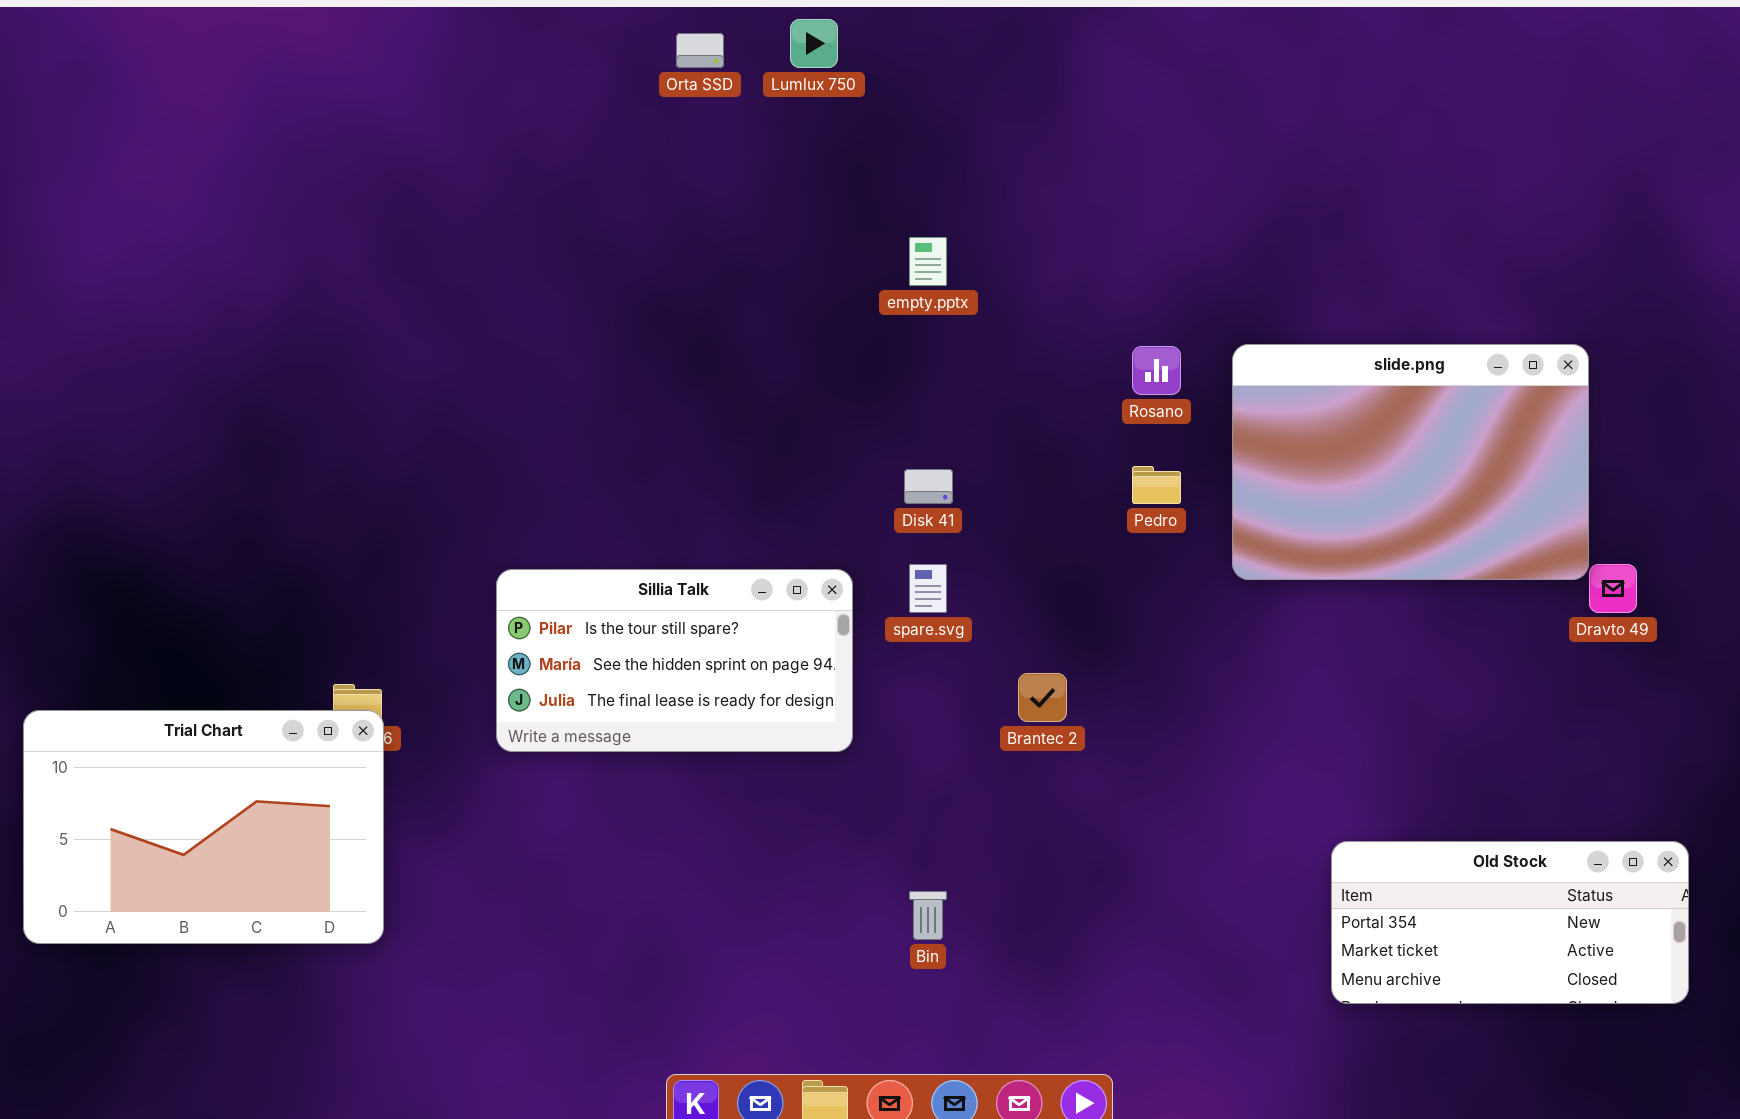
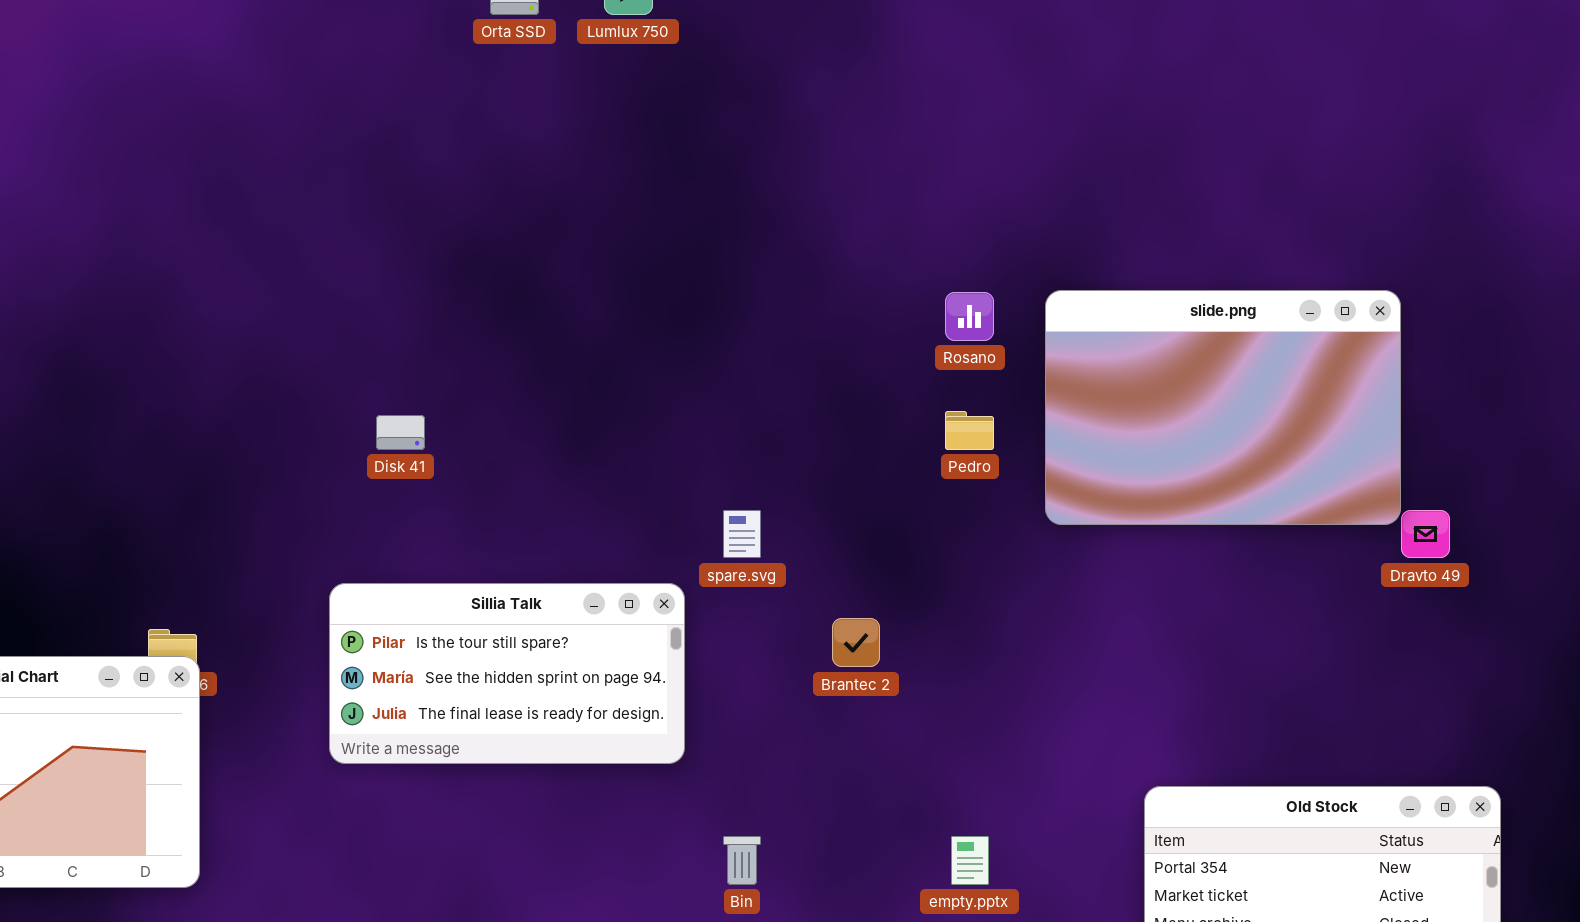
empty.pptx: [909,237,947,286] -> [951,836,989,885], moved
Disk 41: [904,469,953,504] -> [376,415,425,450], moved
Sillia Talk: [496,569,853,752] -> [329,583,685,764], moved

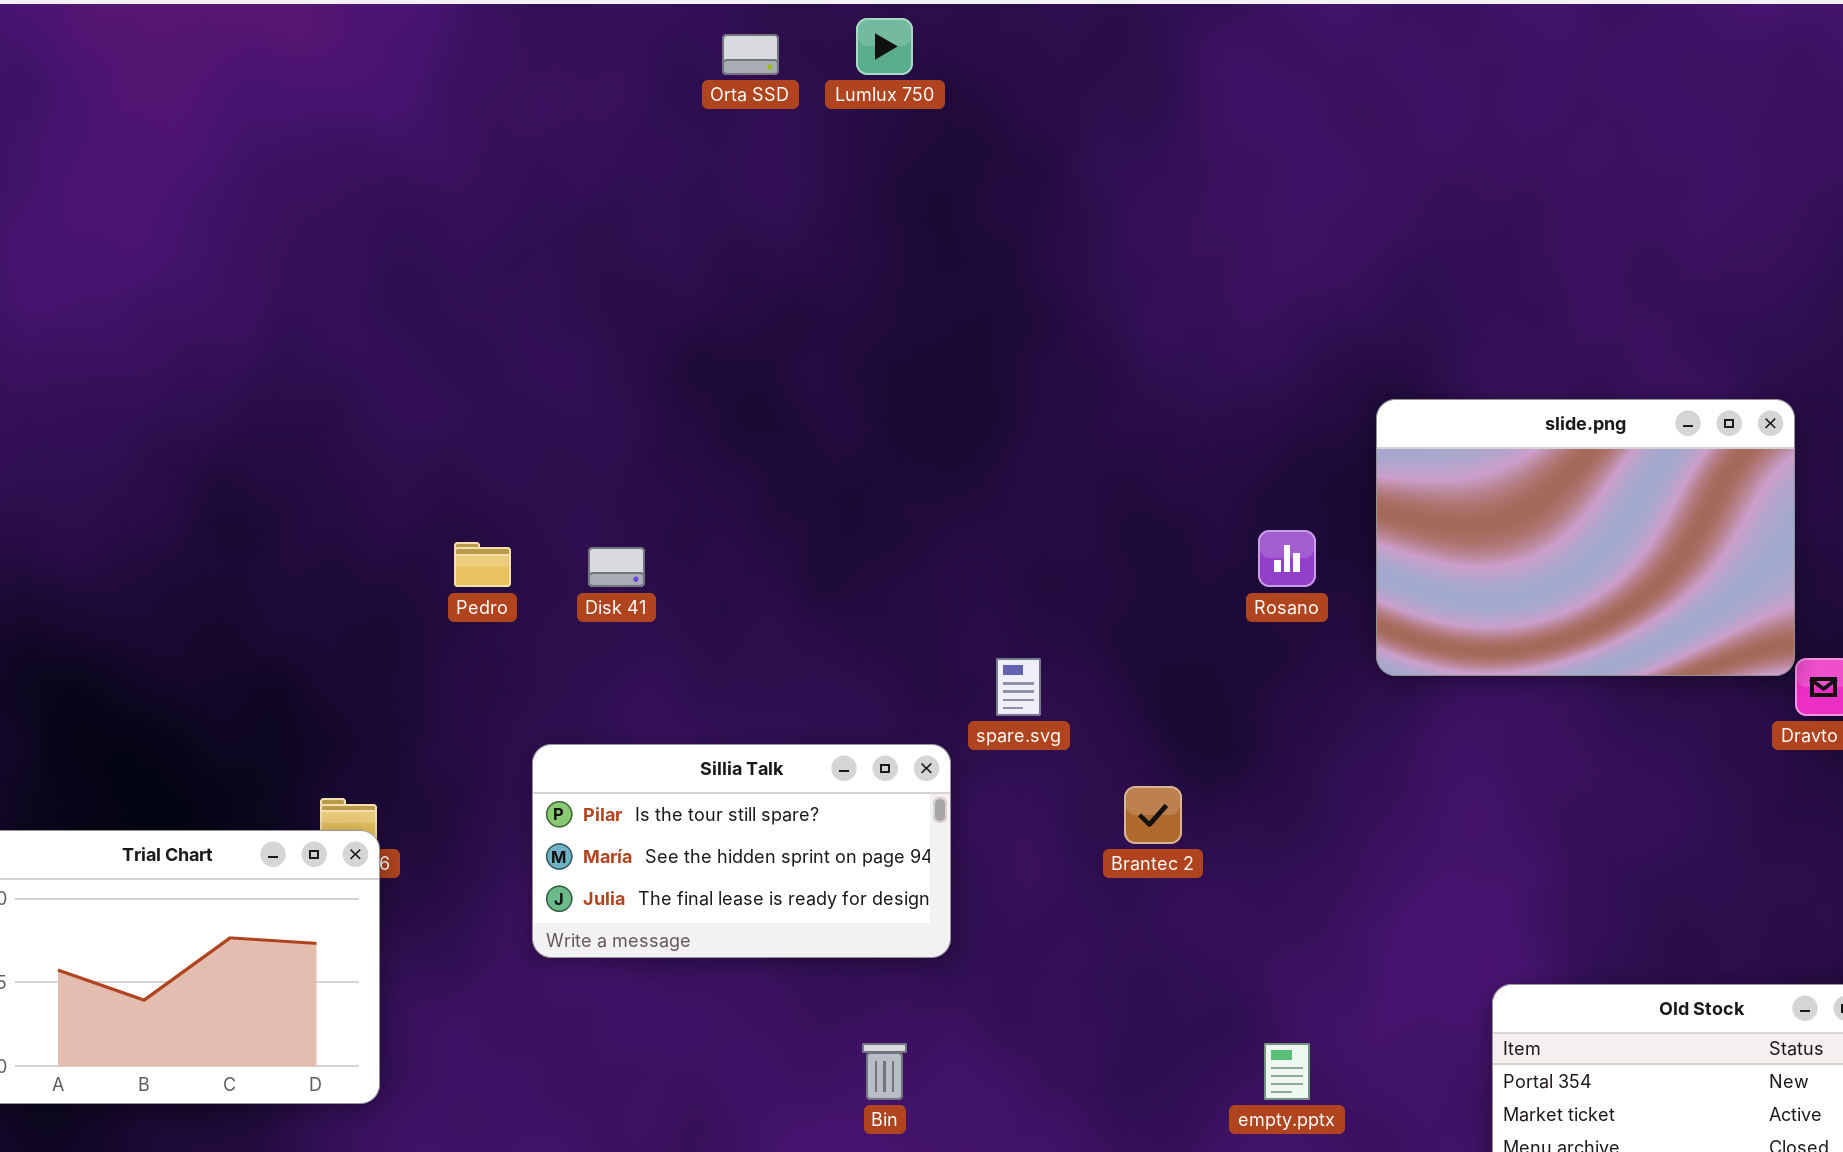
Rosano: [945,292,994,341] -> [1258,530,1316,587], moved
Pedro: [945,411,994,450] -> [454,542,511,587], moved
Bin: [723,836,761,885] -> [862,1043,907,1100], moved

